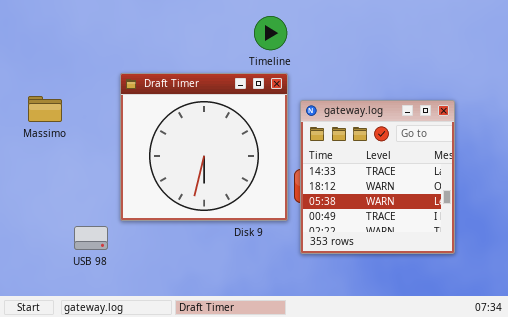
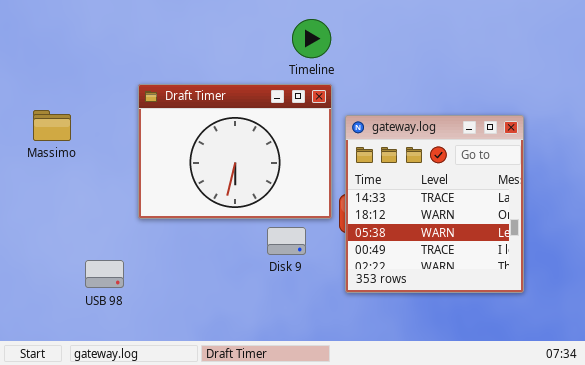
Draft Timer: [120,73,288,221] -> [138,84,332,219], resized

